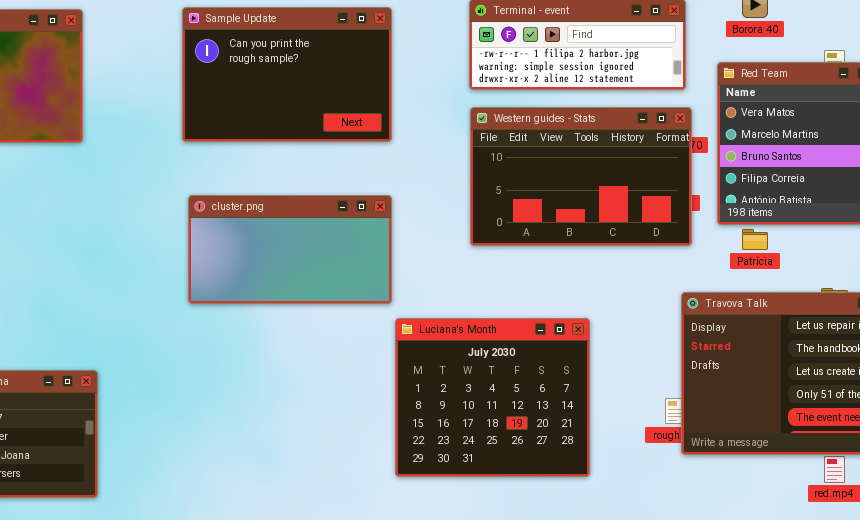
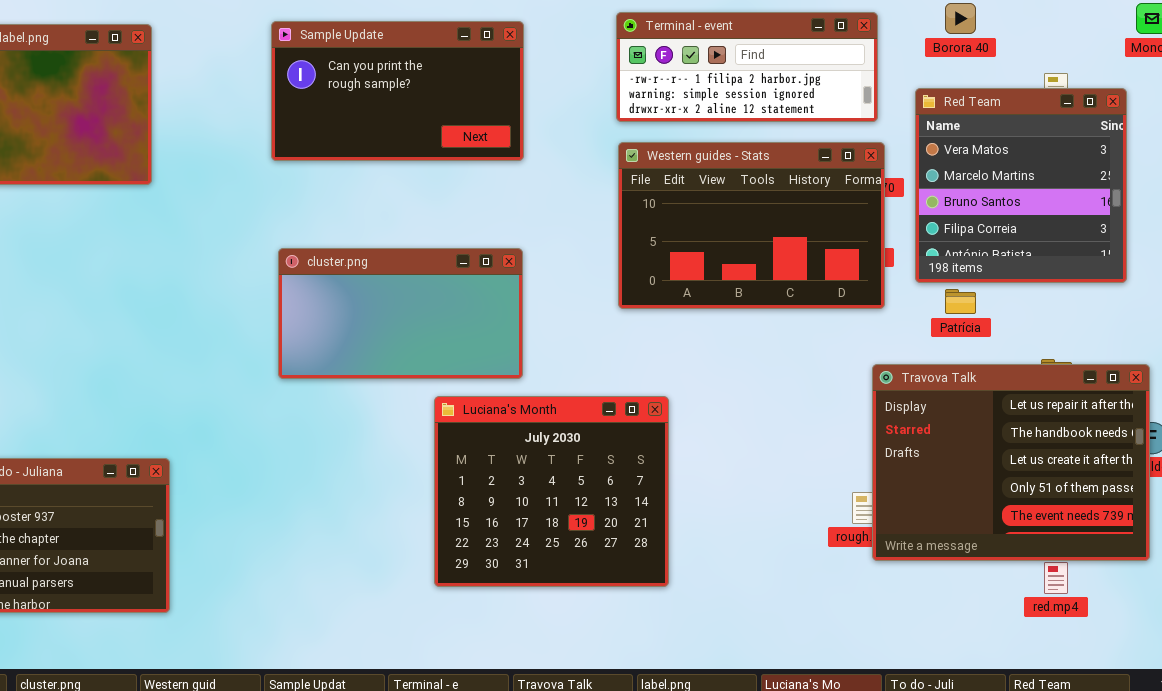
Sample Update: [182,7,392,142] -> [271,21,524,161], resized
Luciana's Month: [395,318,590,477] -> [434,396,669,587], moved

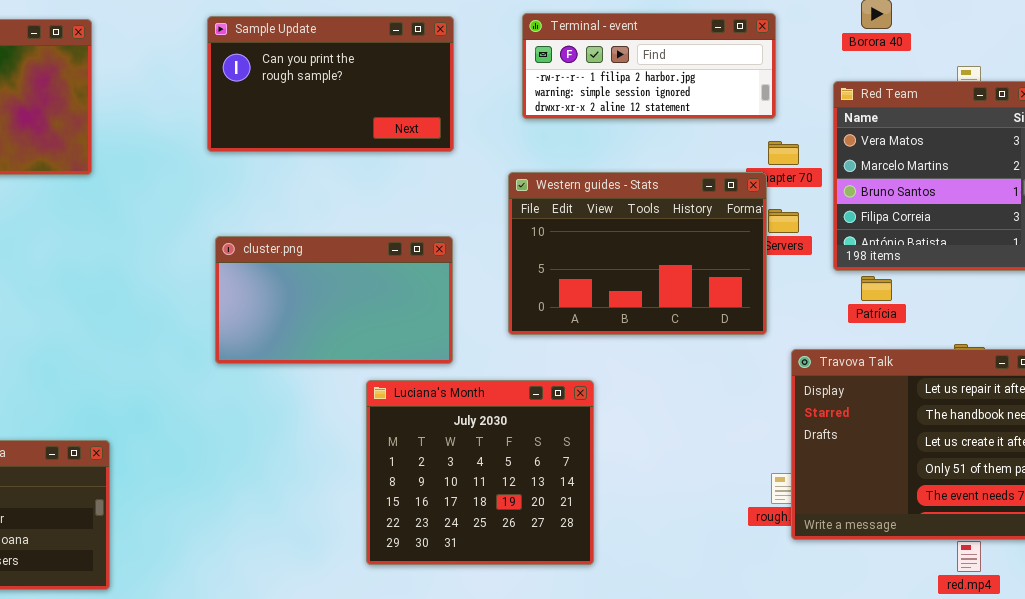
Terminal - event: [616,12,878,122] -> [522,13,776,119], moved
Western guides - Stats: [618,142,885,309] -> [508,172,767,335], moved

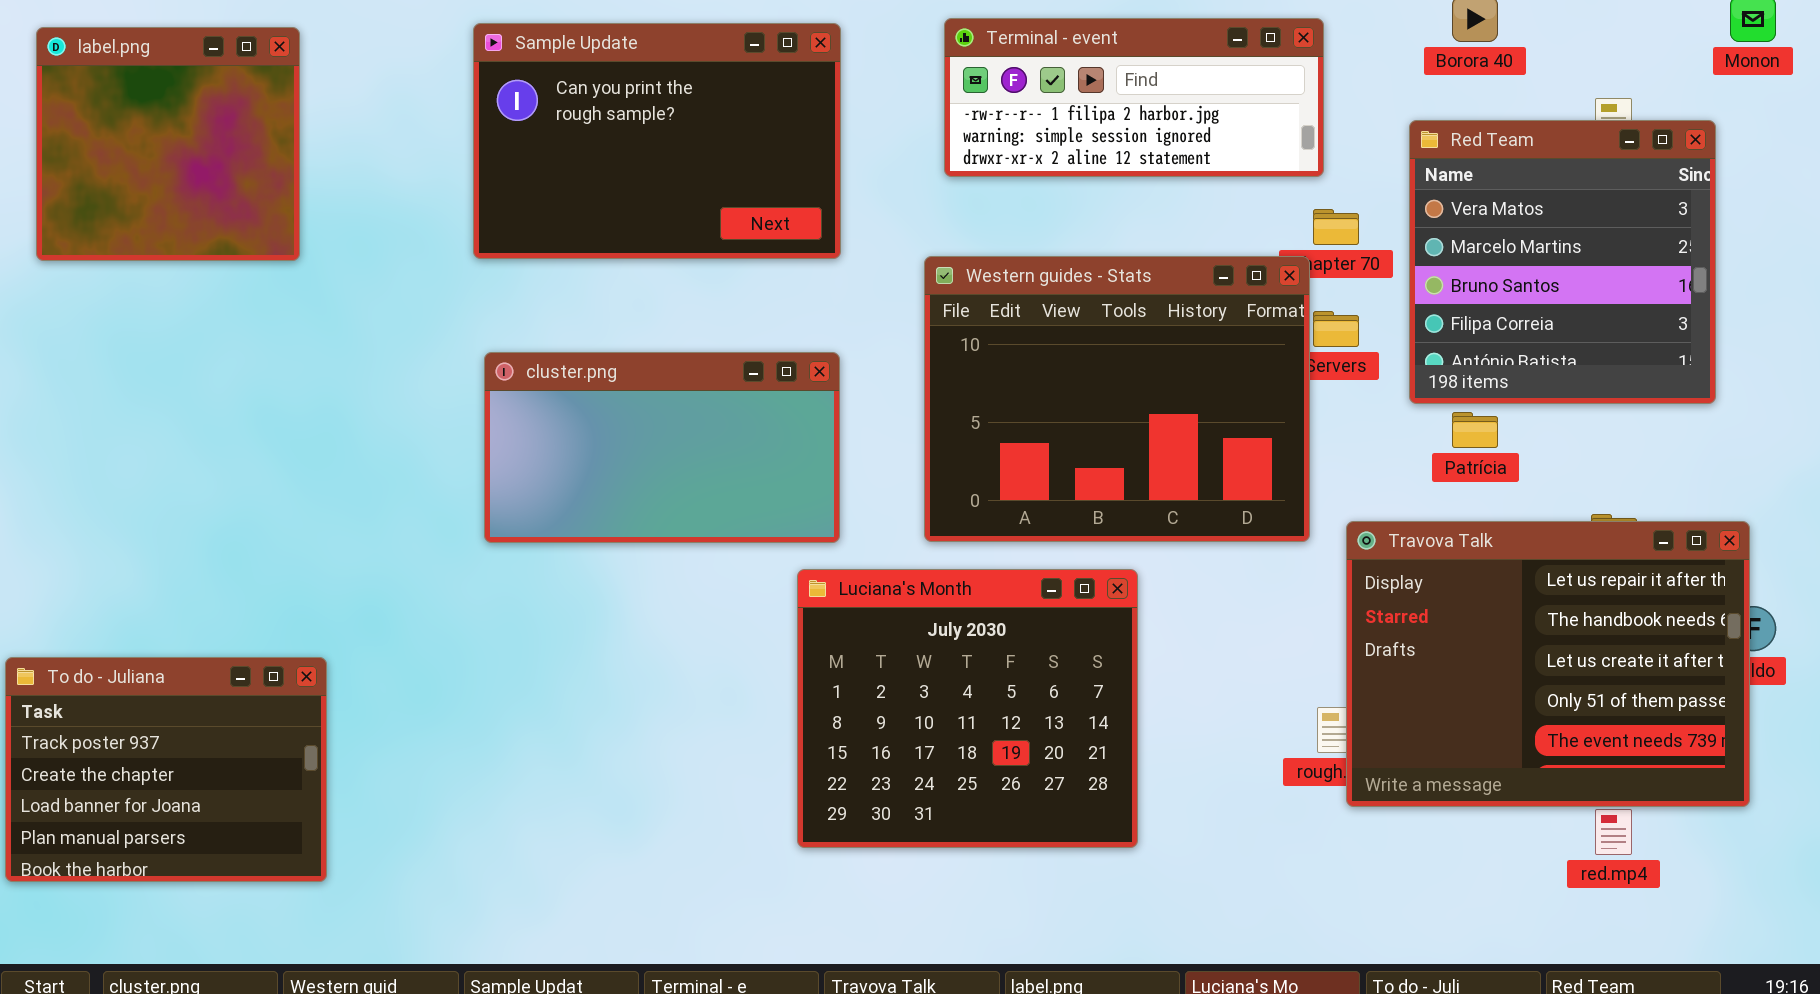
Sample Update: [207,16,454,152] -> [473,23,841,259], resized
Western guides - Stats: [508,172,767,335] -> [924,256,1310,542], resized
Luciana's Month: [366,380,594,565] -> [797,569,1138,848], moved

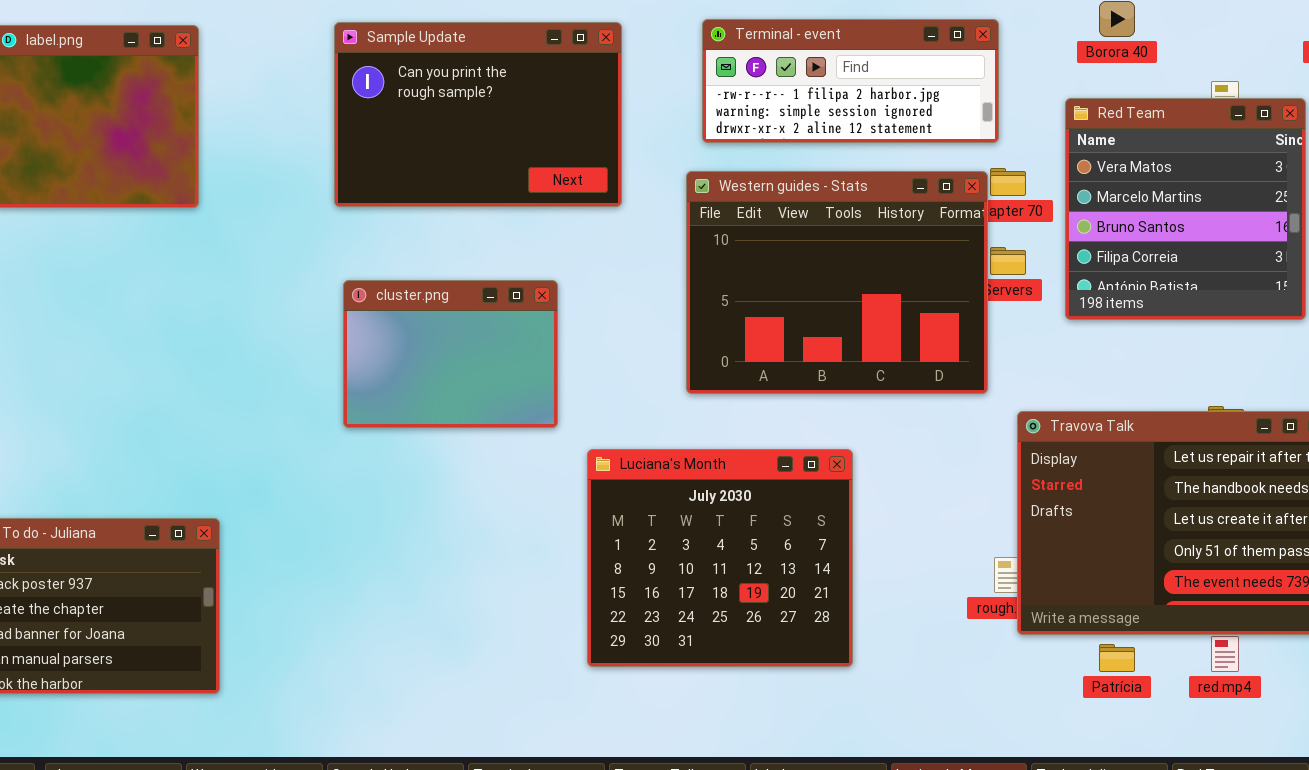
Western guides - Stats: [924,256,1310,542] -> [686,171,988,394], moved
cluster.png: [484,352,840,543] -> [343,280,558,428], resized
Patrícia: [1452,412,1498,448] -> [1099,644,1135,672], moved

